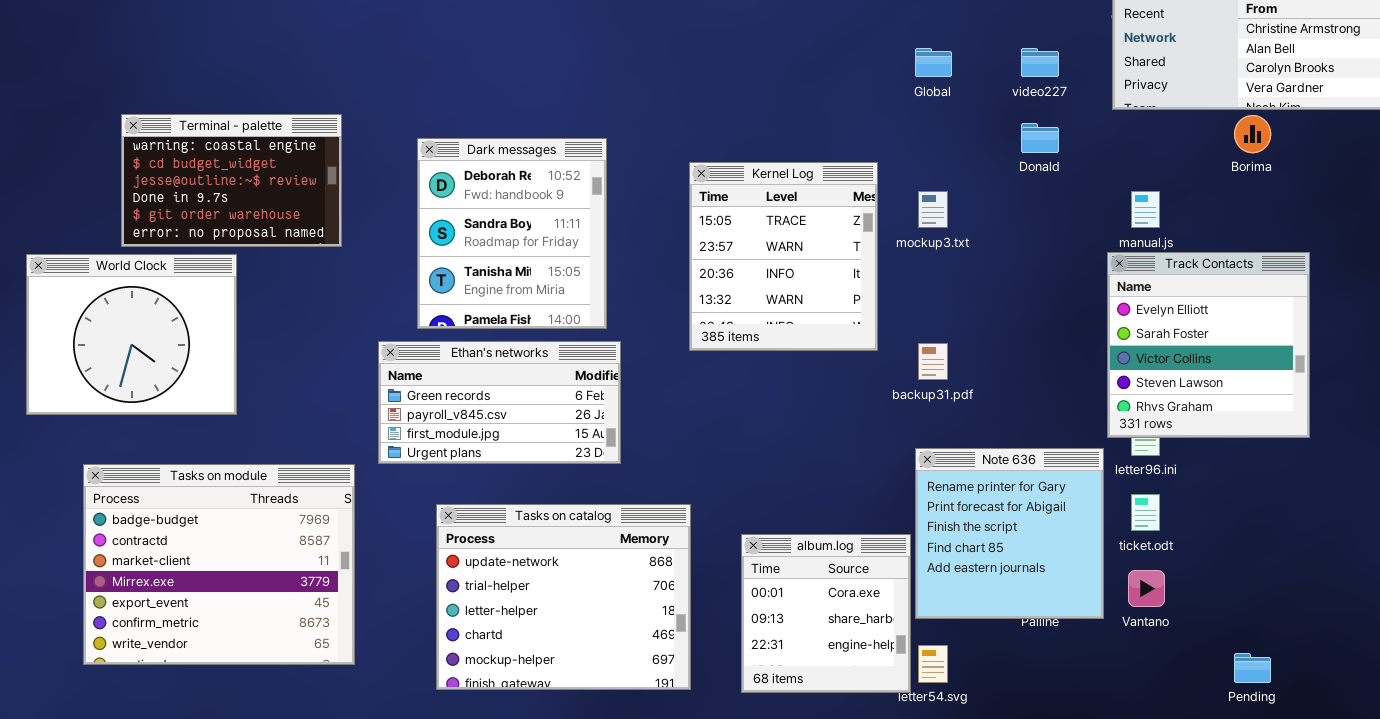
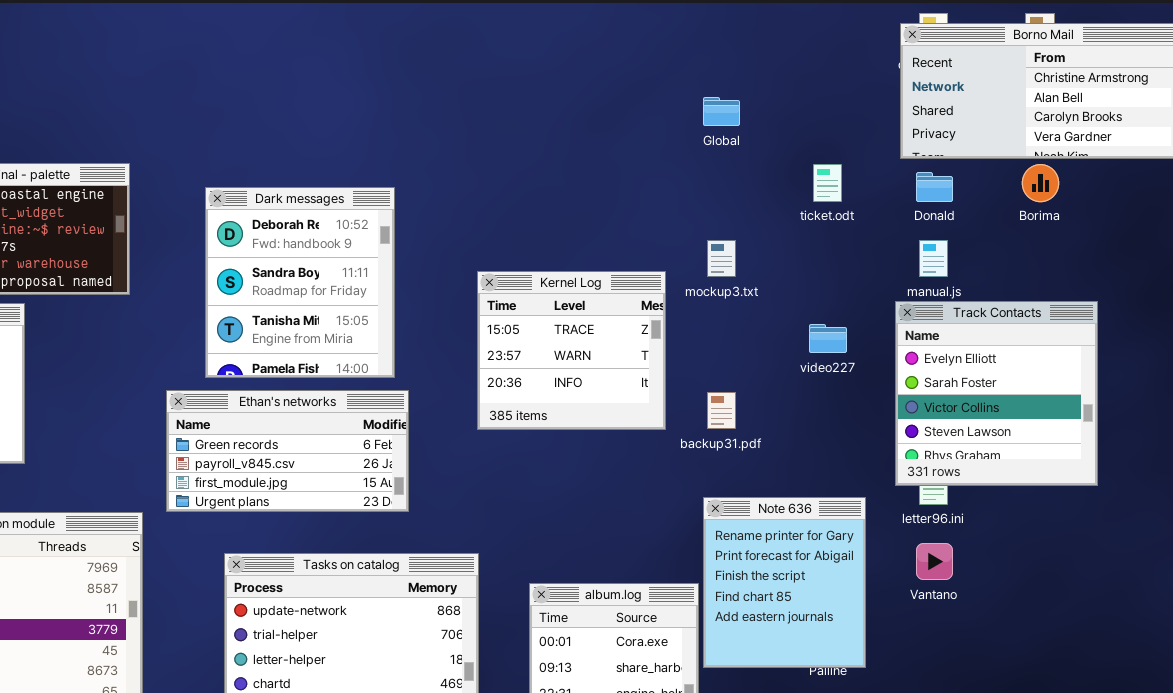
video227: [1021,48,1059,77] -> [809,324,847,353], moved
Donald: [1021,123,1059,153] -> [916,172,953,202], moved
Kernel Log: [689,162,878,351] -> [477,271,666,430], moved, resized
Note 636: [915,448,1104,619] -> [703,497,866,668], resized
ticket.odt: [1131,494,1160,531] -> [813,164,842,202], moved
Vantano: [1128,570,1165,607] -> [916,543,953,580], moved

